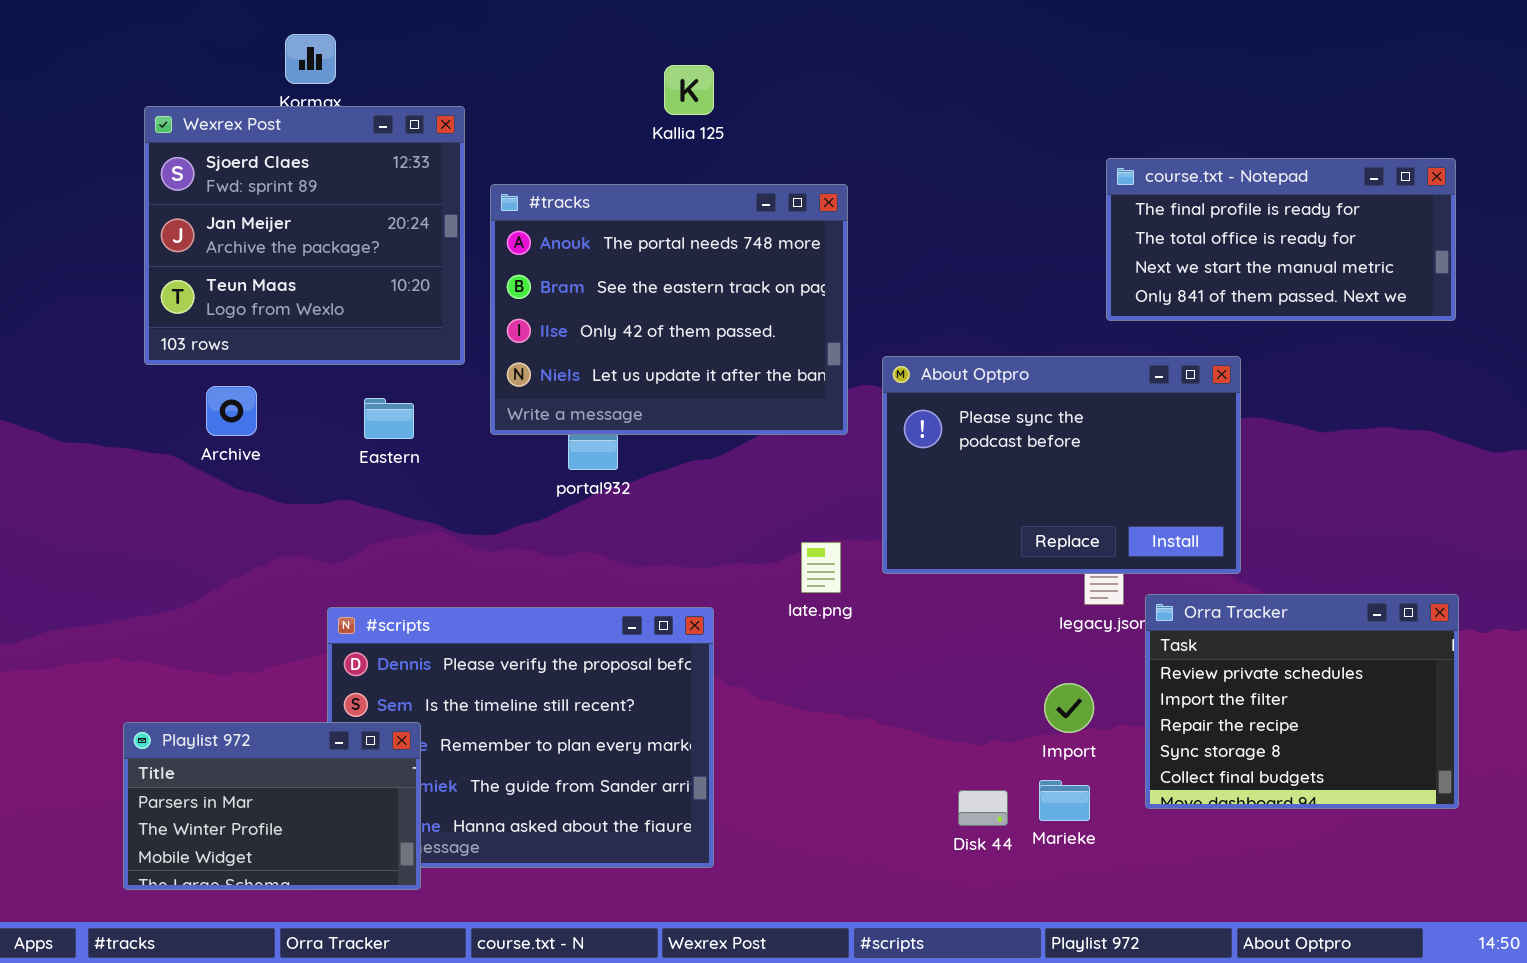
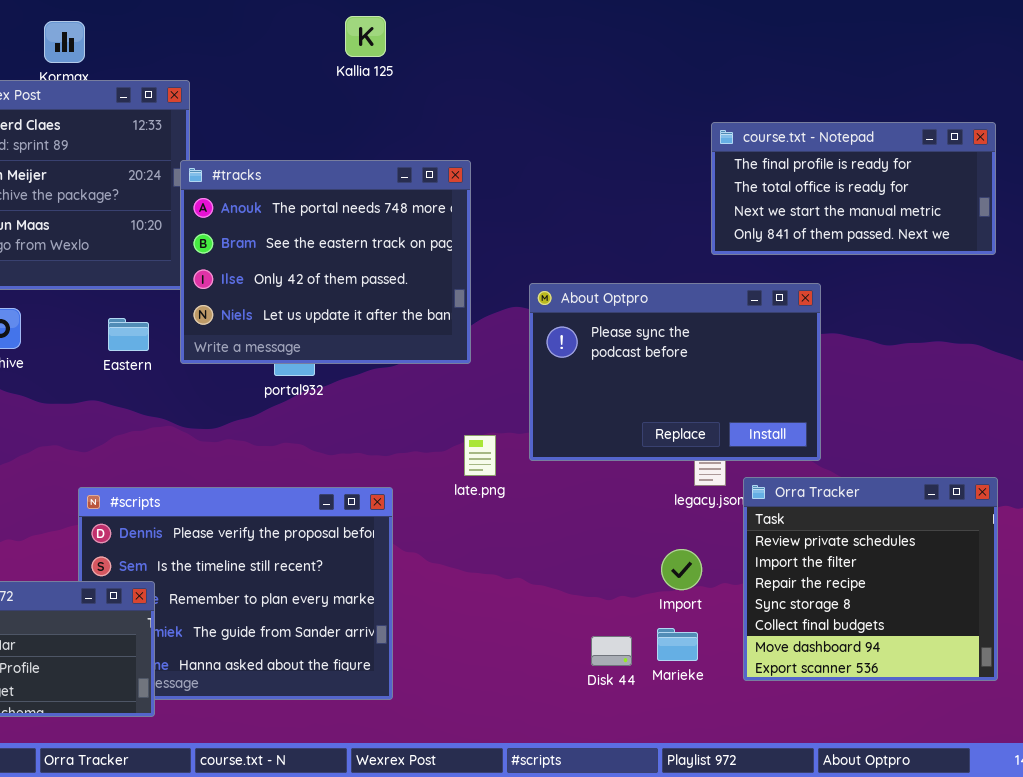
Kallia 125: [664,65,714,115] -> [345,16,386,57], moved
#tracks: [490,184,848,435] -> [180,160,471,364], moved
Orra Tracker: [1145,594,1459,809] -> [743,477,998,681], resized

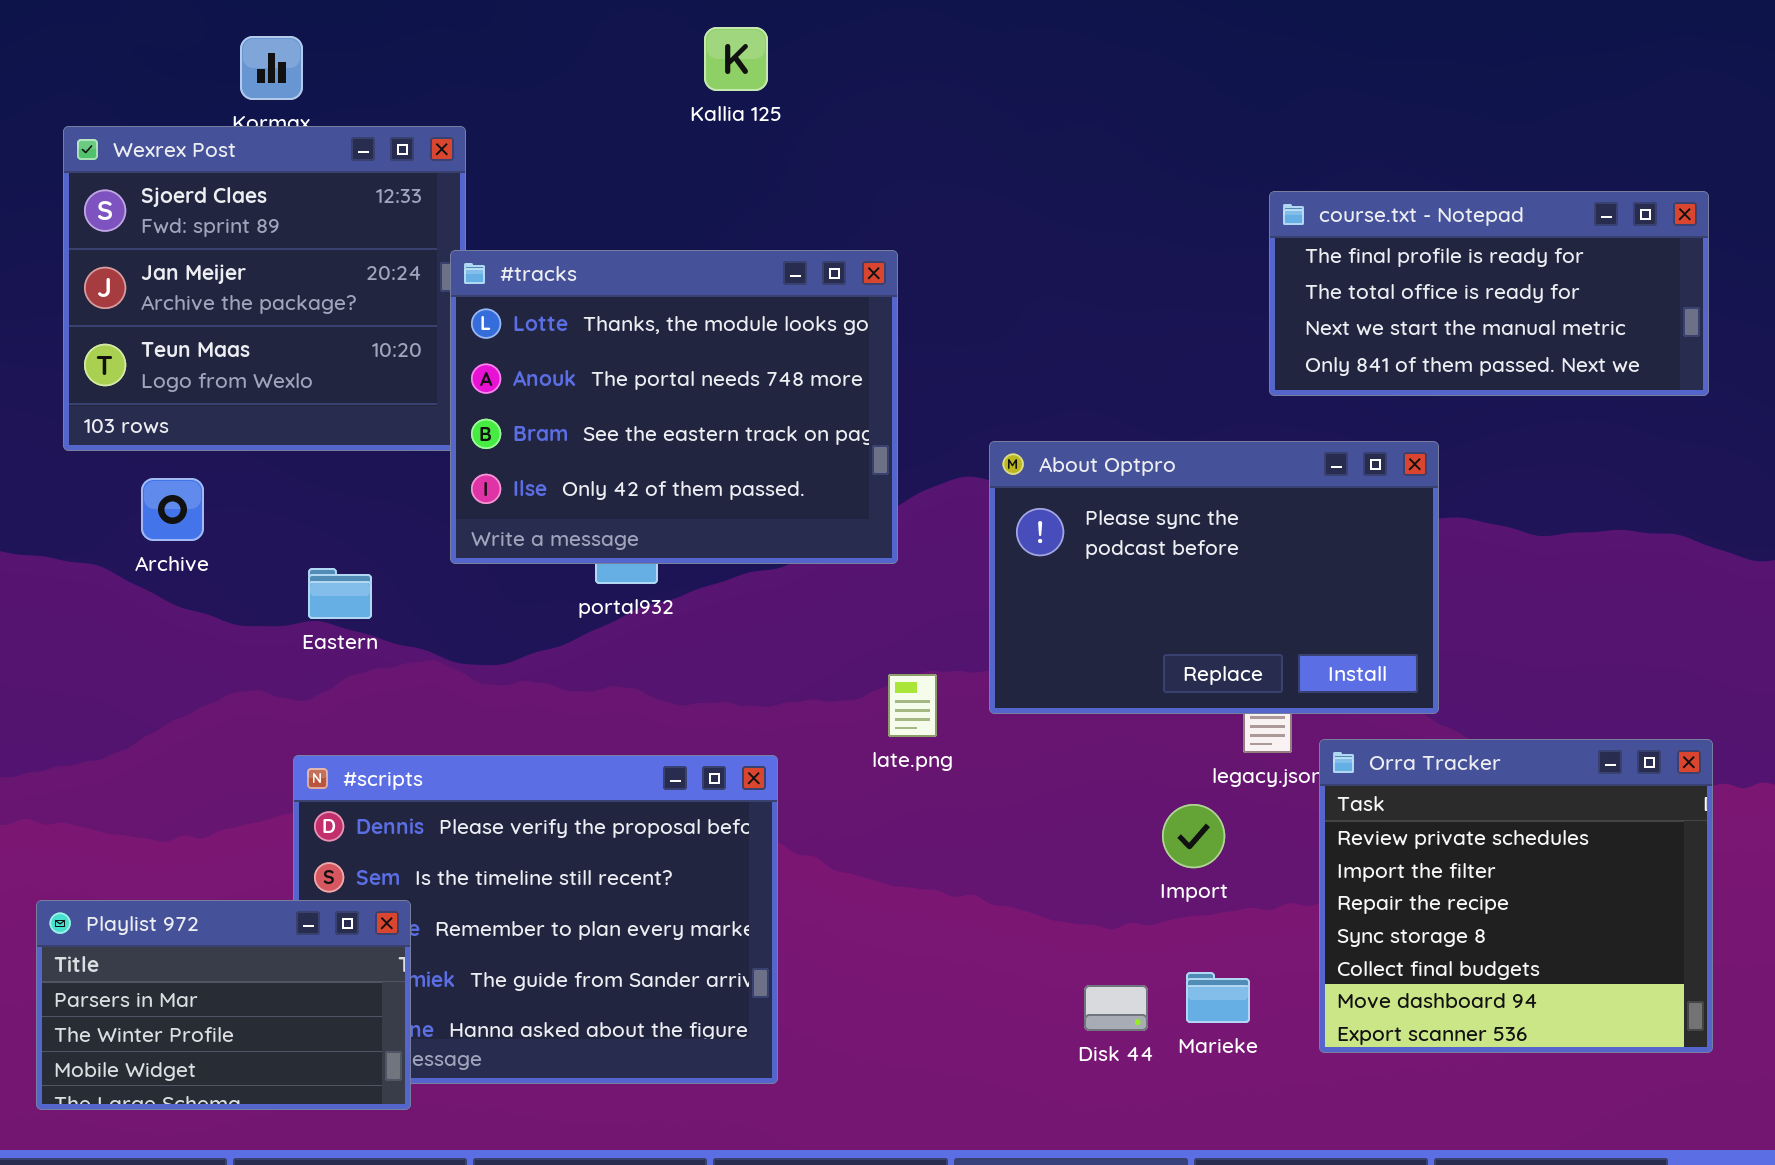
#tracks: [180,160,471,364] -> [450,250,898,564], scrolled up 1 row
Eastern: [108,318,149,351] -> [308,568,372,619], moved
Import: [661,549,702,590] -> [1162,804,1225,868], moved

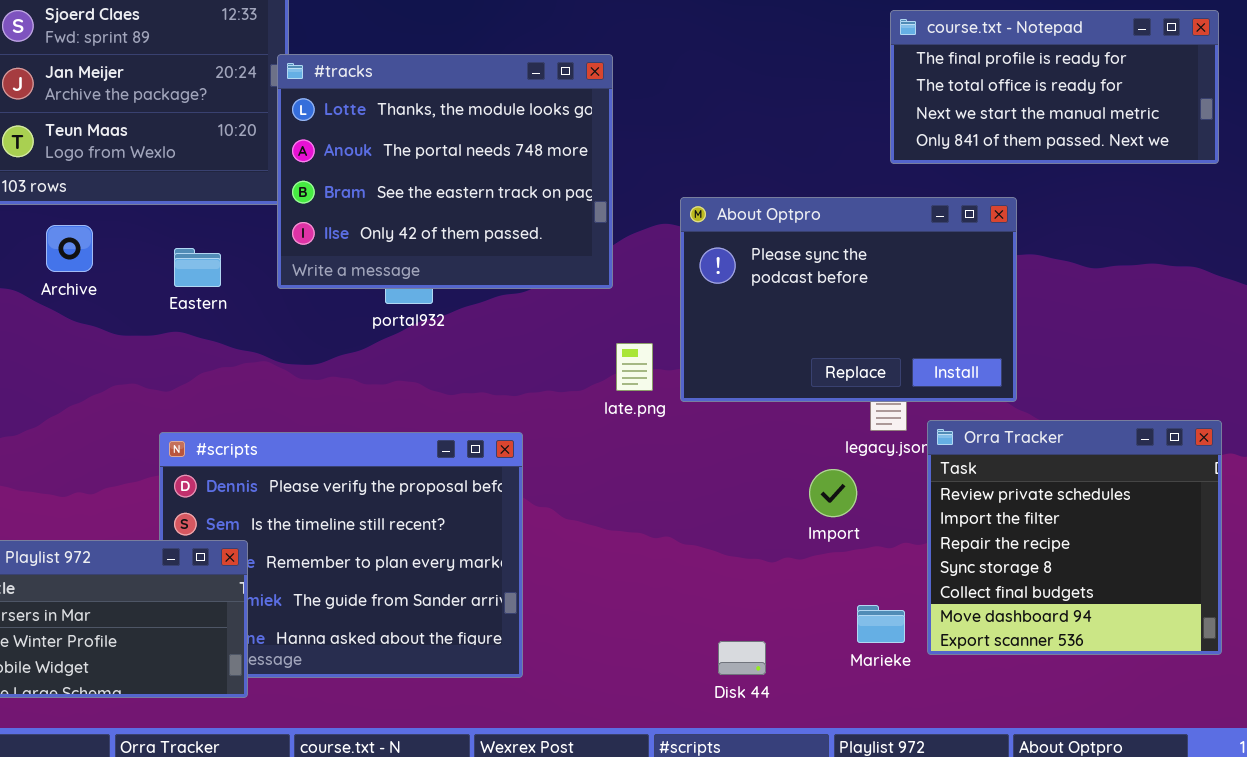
Eastern: [308,568,372,619] -> [174,248,221,287], moved
late.png: [888,674,937,737] -> [616,343,653,391], moved
Marieke: [1186,972,1250,1023] -> [857,605,905,643], moved
Disk 44: [1084,985,1148,1031] -> [718,641,766,675], moved

